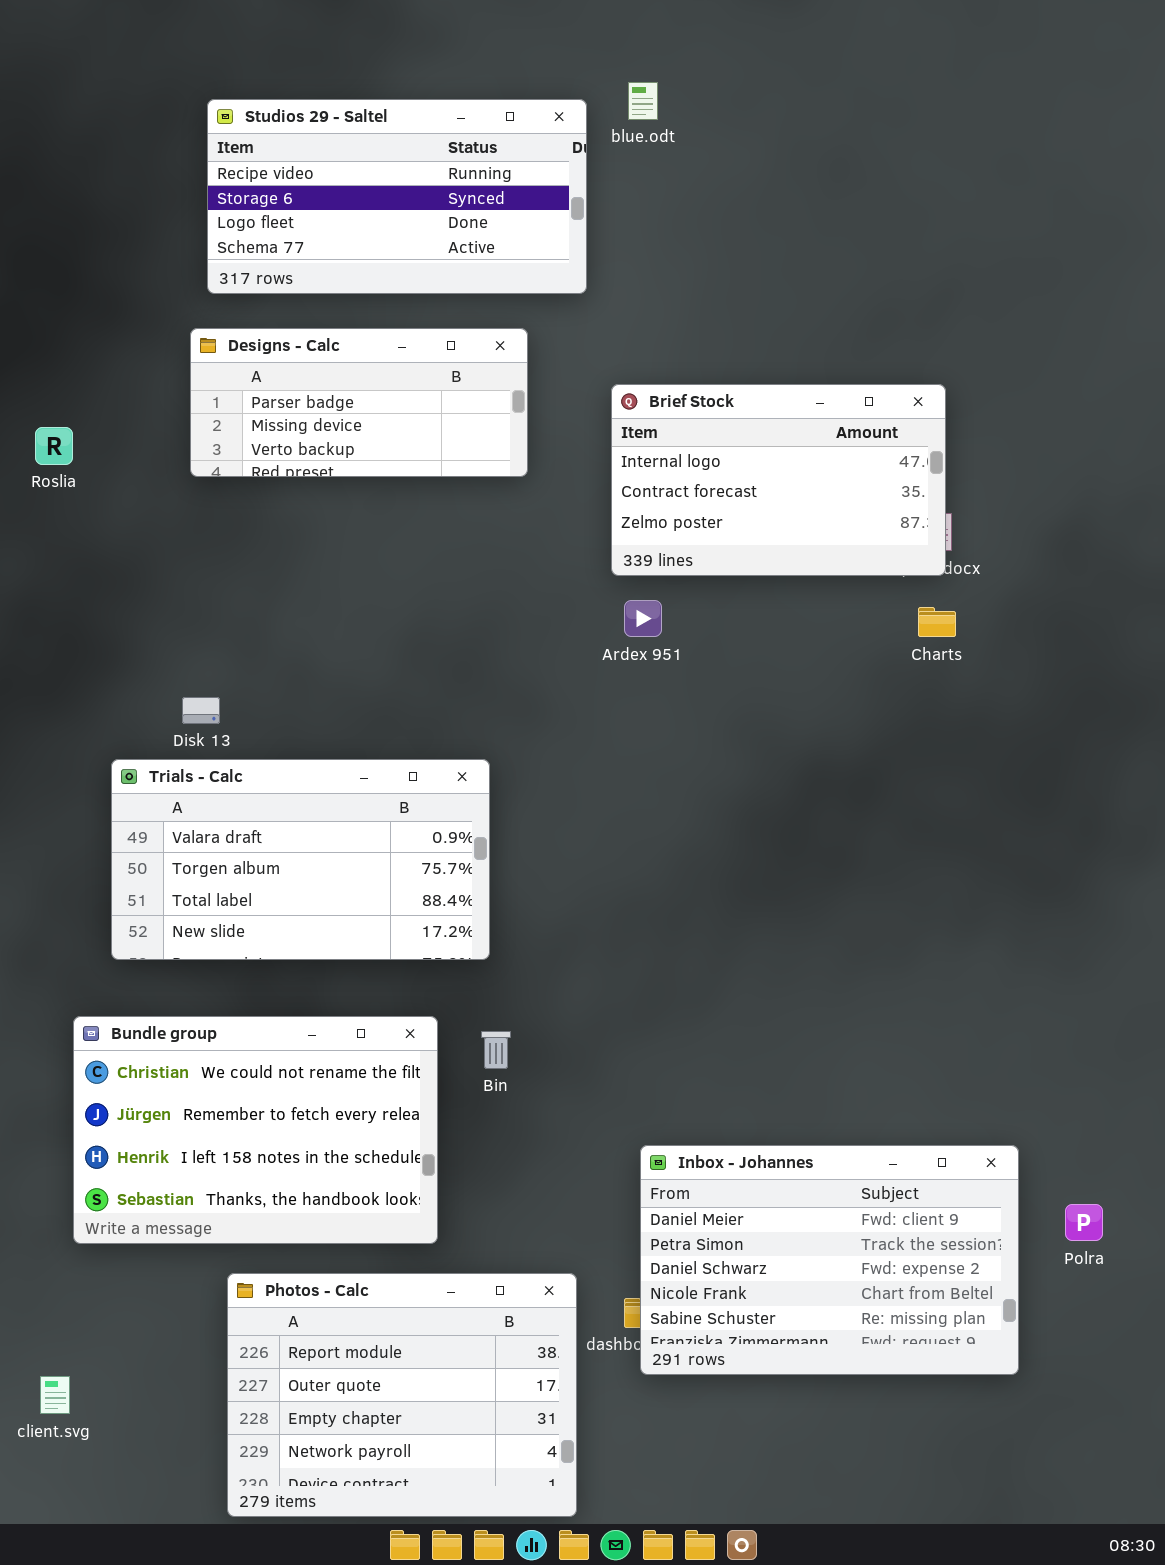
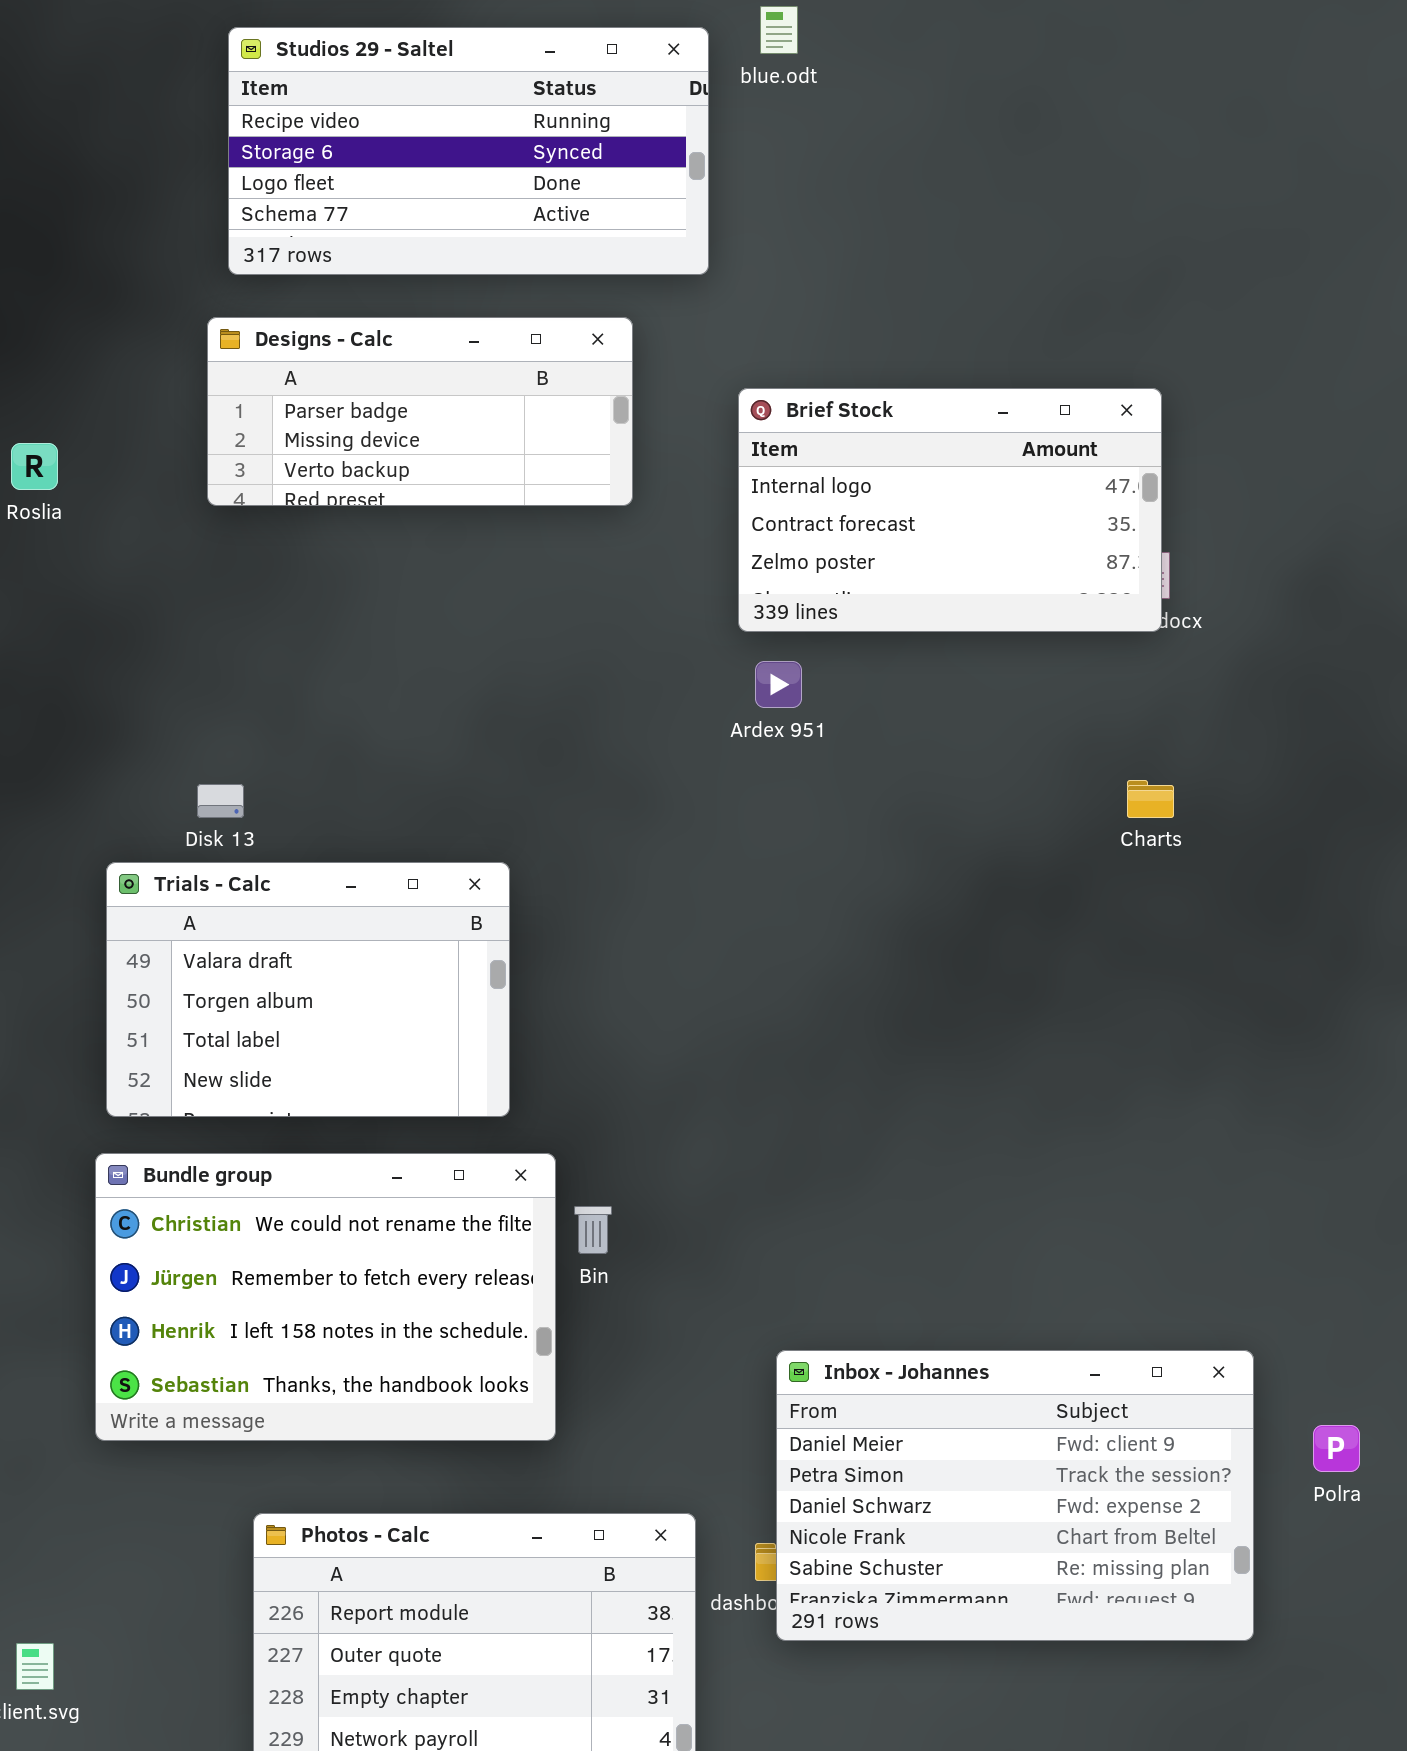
Charts: [918,607,956,637] -> [1127,780,1174,818], moved
Trials - Calc: [111,759,490,960] -> [106,862,510,1117], resized
Bundle group: [73,1016,438,1244] -> [95,1153,556,1441], moved

